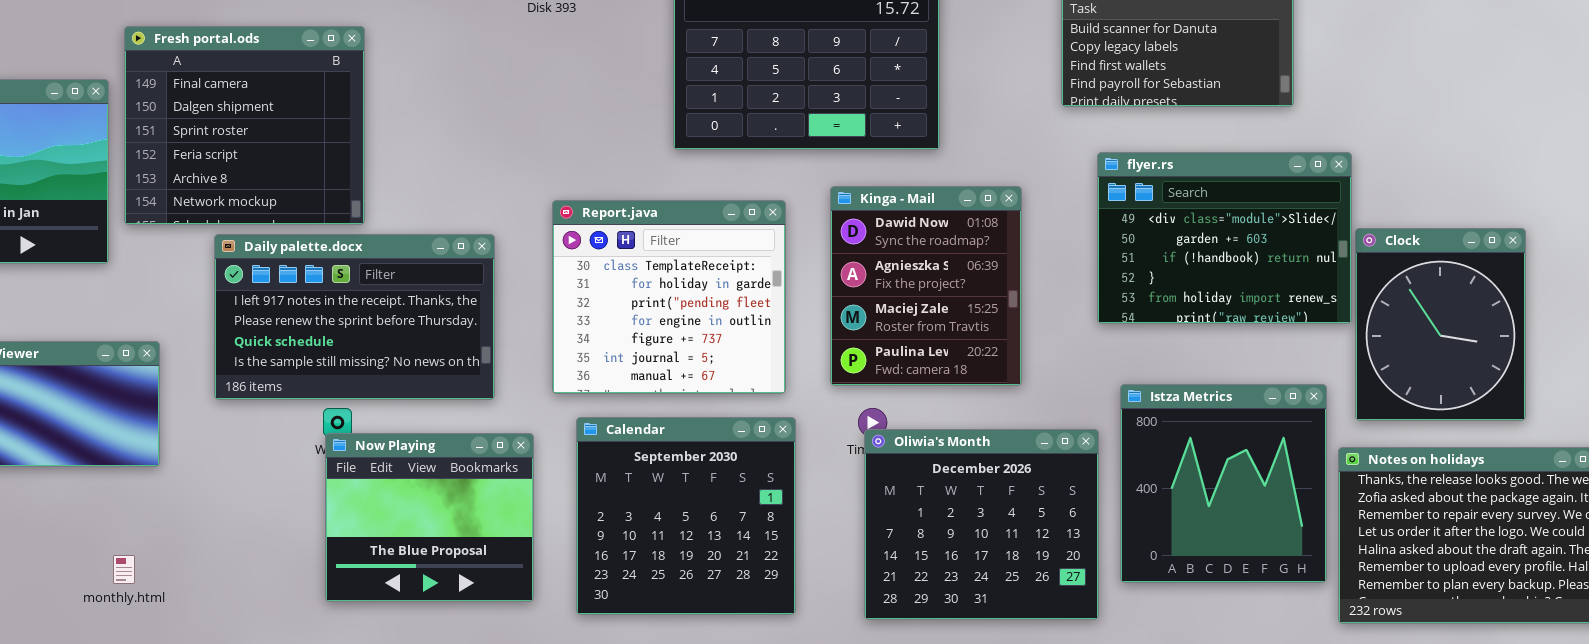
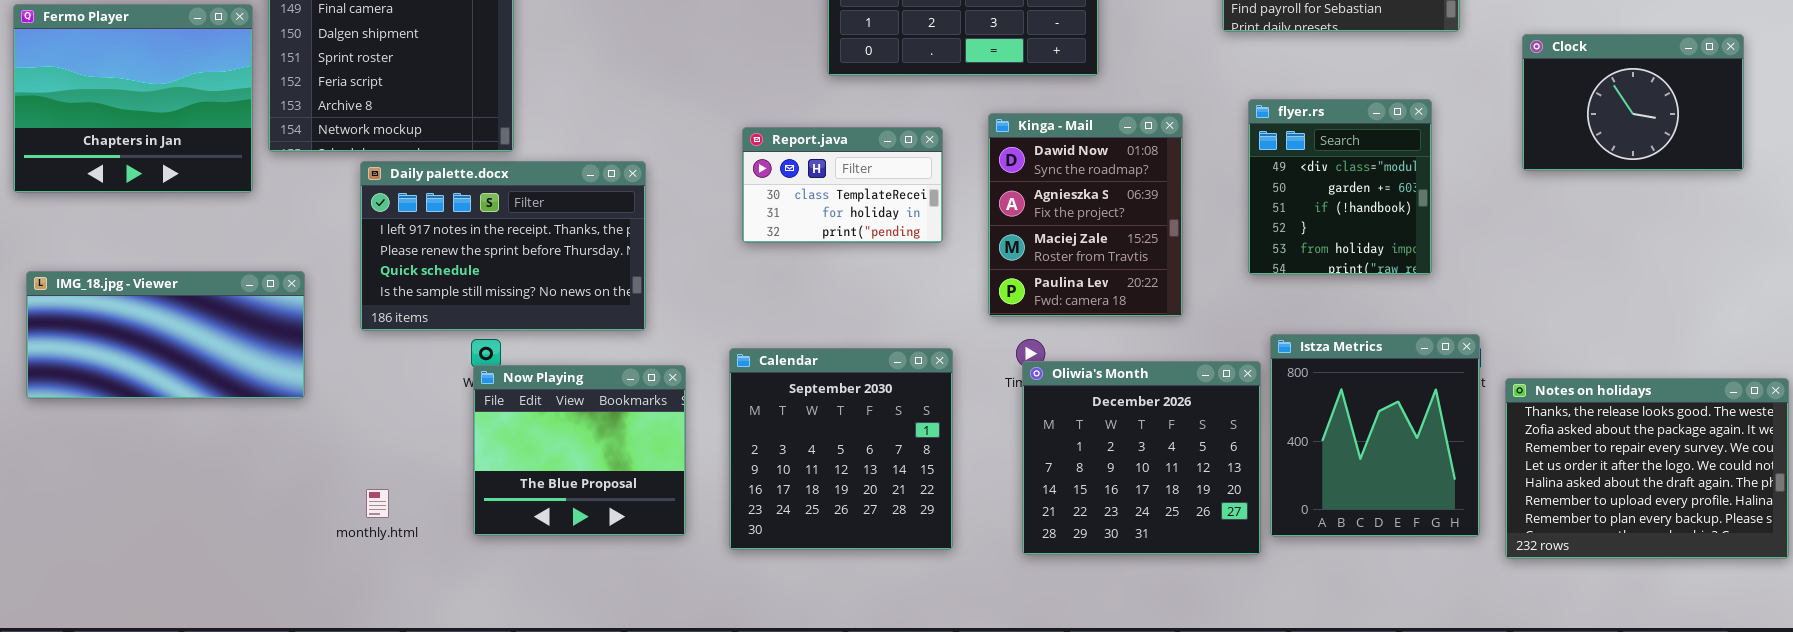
flyer.rs: [1097,152,1352,324] -> [1248,99,1432,275], moved, resized
Report.java: [552,200,786,394] -> [742,127,943,243], resized
Clock: [1355,228,1526,421] -> [1522,34,1744,171], moved, resized
Istza Metrics: [1120,384,1327,583] -> [1270,334,1480,537], moved
monthly.html: [113,555,135,584] -> [366,489,389,518], moved

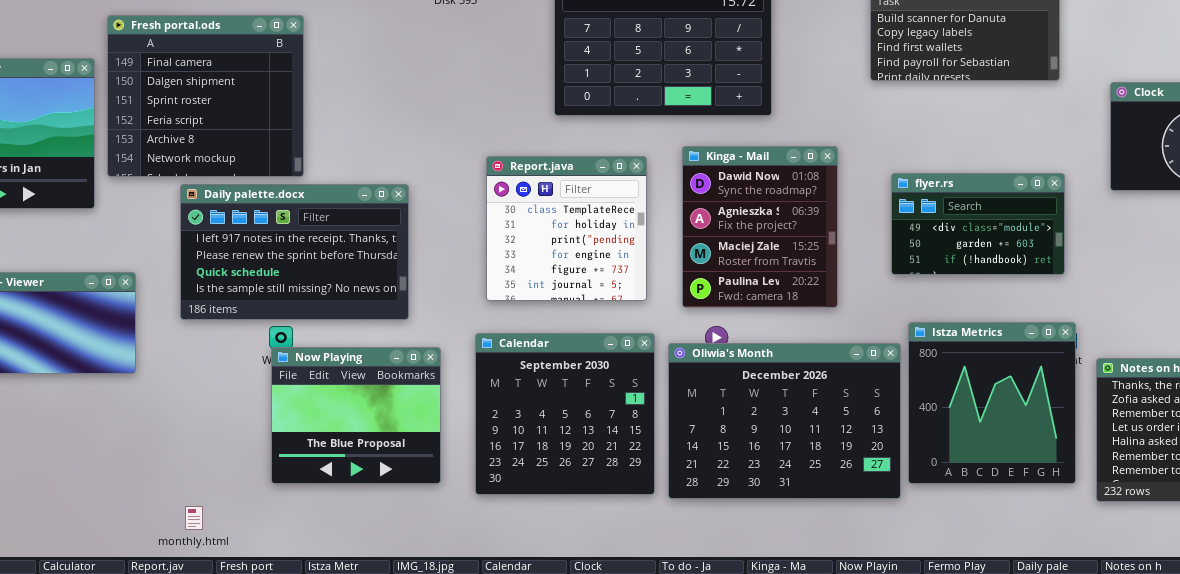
flyer.rs: [1248,99,1432,275] -> [891,173,1065,275], resized
Report.java: [742,127,943,243] -> [486,156,647,301], resized
Oliwia's Month: [1022,361,1261,555] -> [668,343,901,499], resized
monthly.html: [366,489,389,518] -> [185,506,203,530], moved

